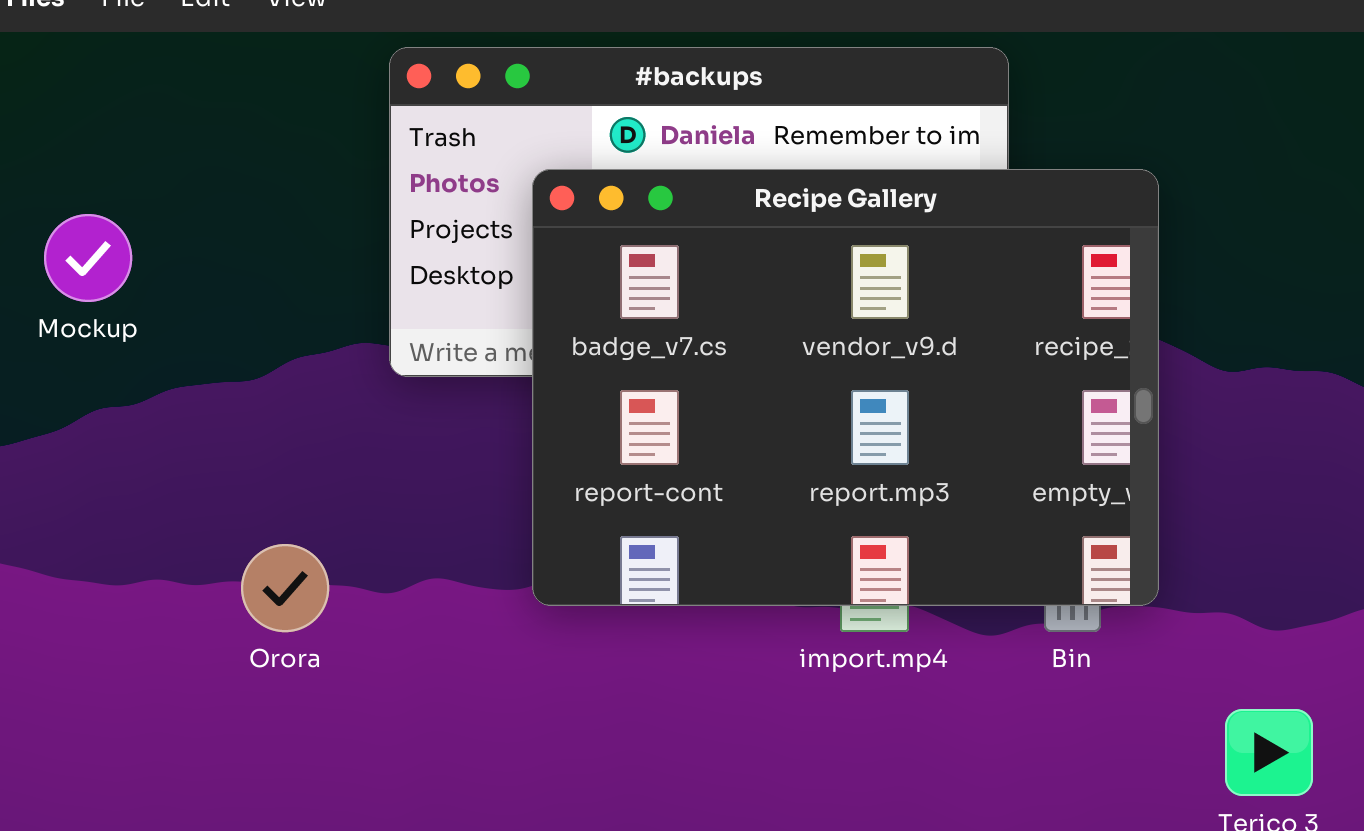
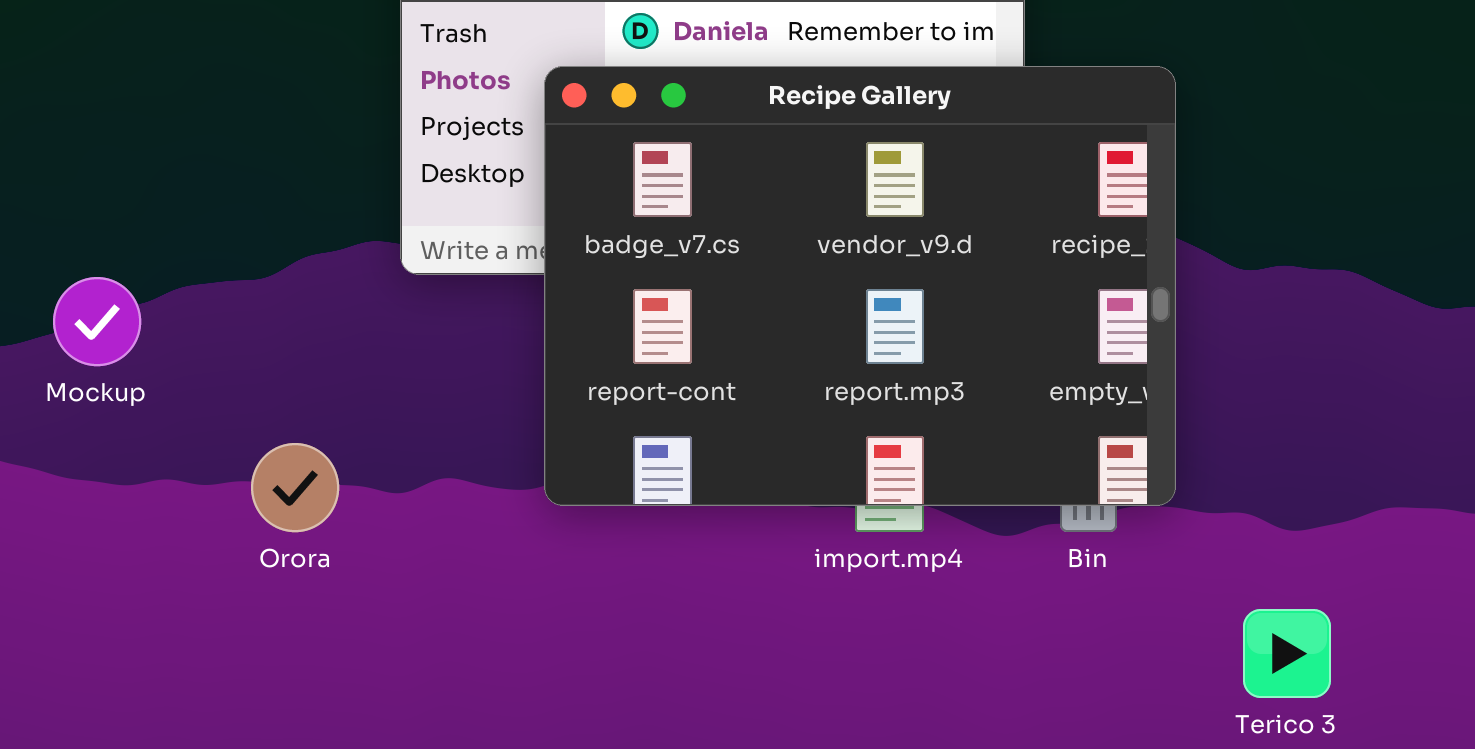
Mockup: [44,214,132,302] -> [53,277,141,366], moved

